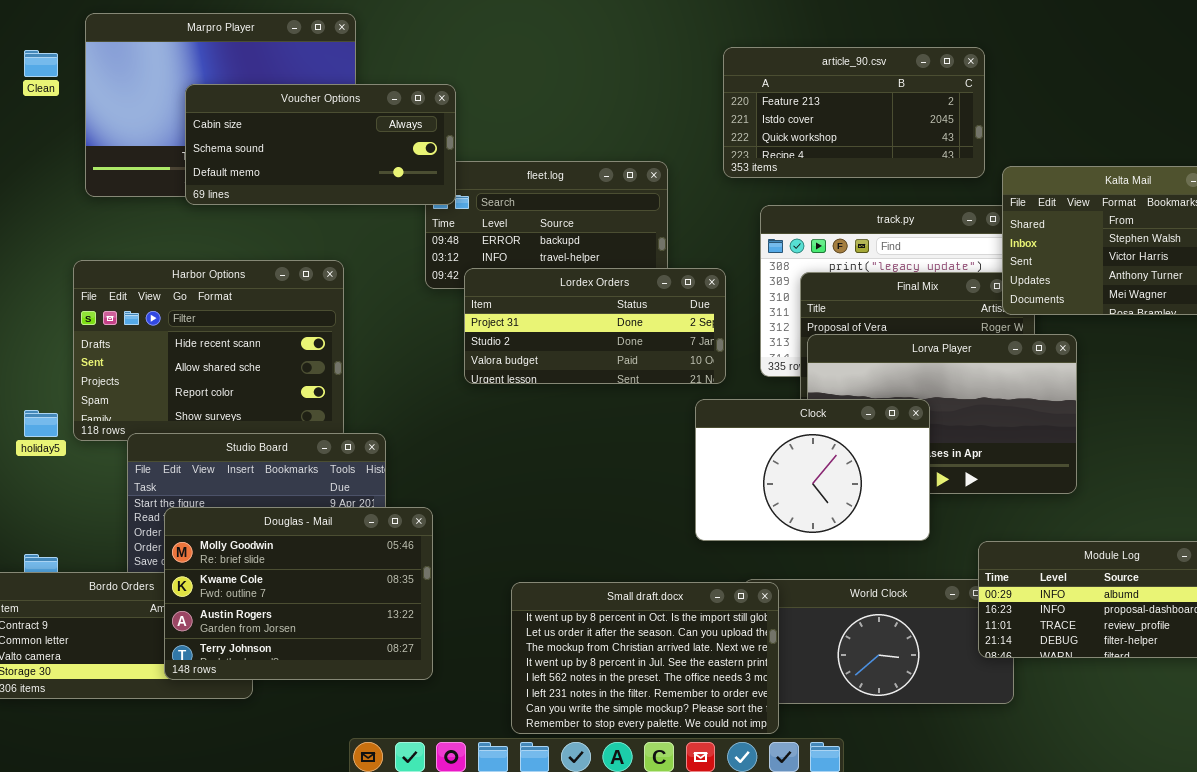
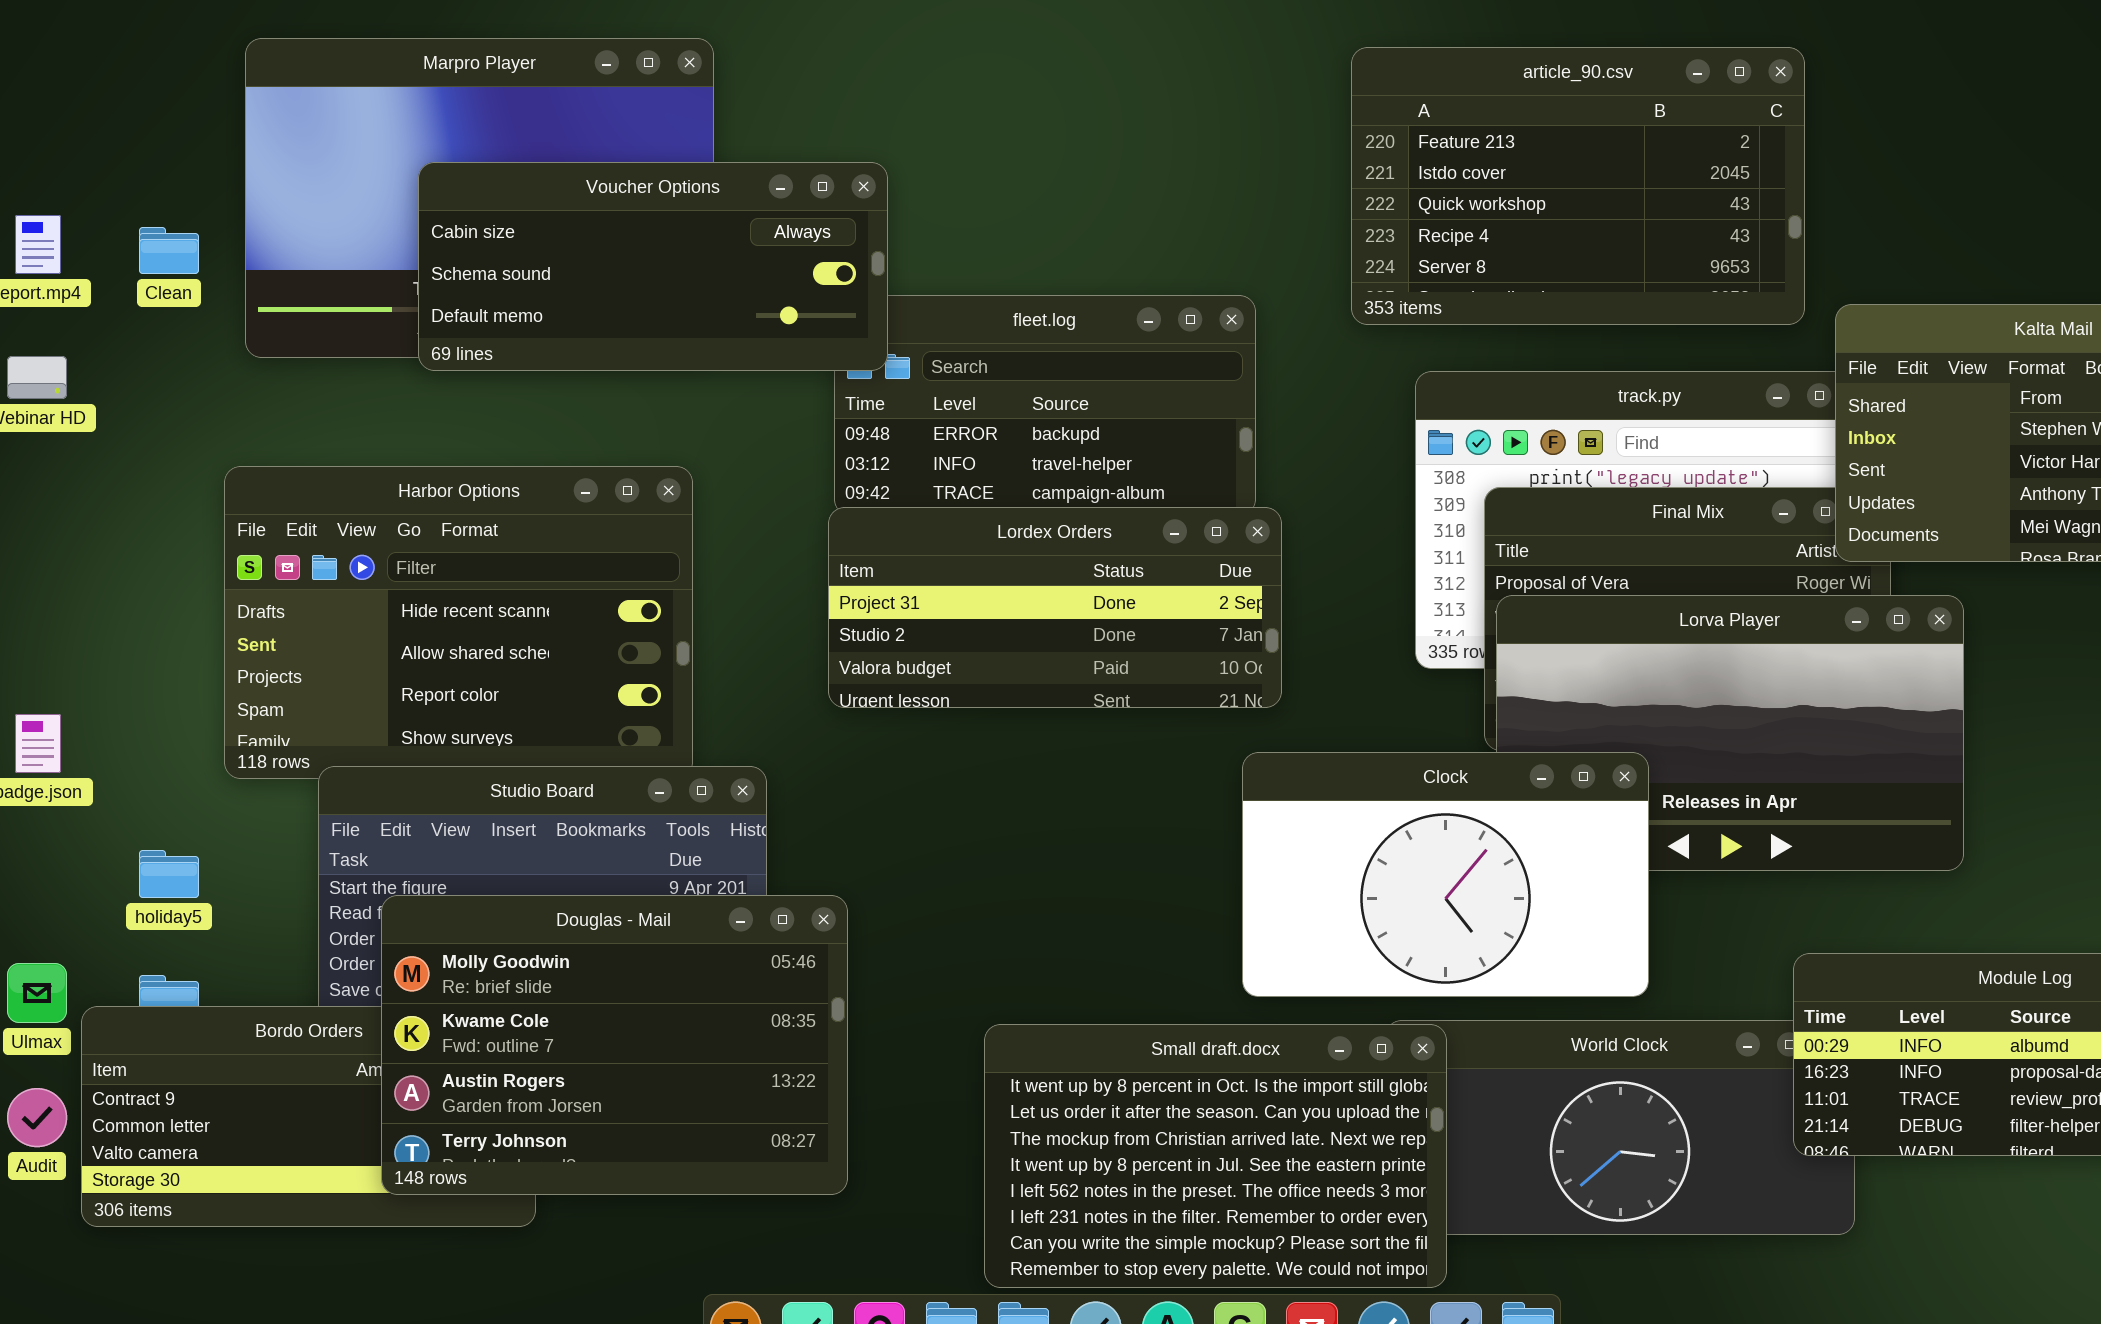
article_90.csv: [723,47,985,178] -> [1351,47,1805,325], resized
Clean: [24,50,58,77] -> [139,227,199,274], moved
Lordex Orders: [464,268,726,384] -> [828,507,1282,708], moved
Clock: [695,399,930,541] -> [1242,752,1649,997], moved
holiday5: [24,410,58,437] -> [139,850,199,898], moved

